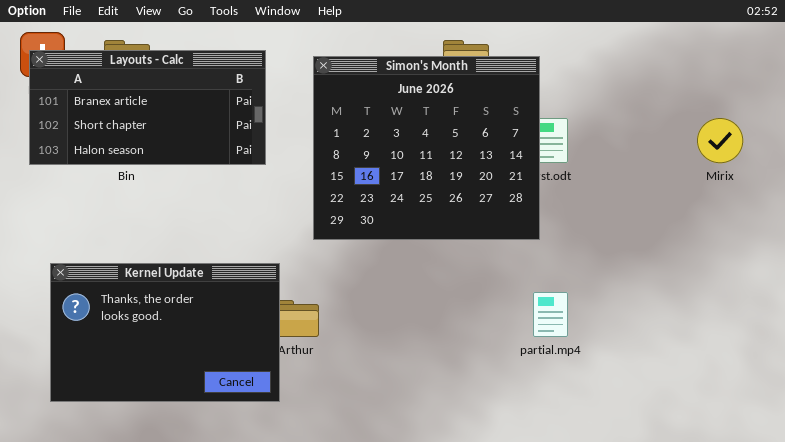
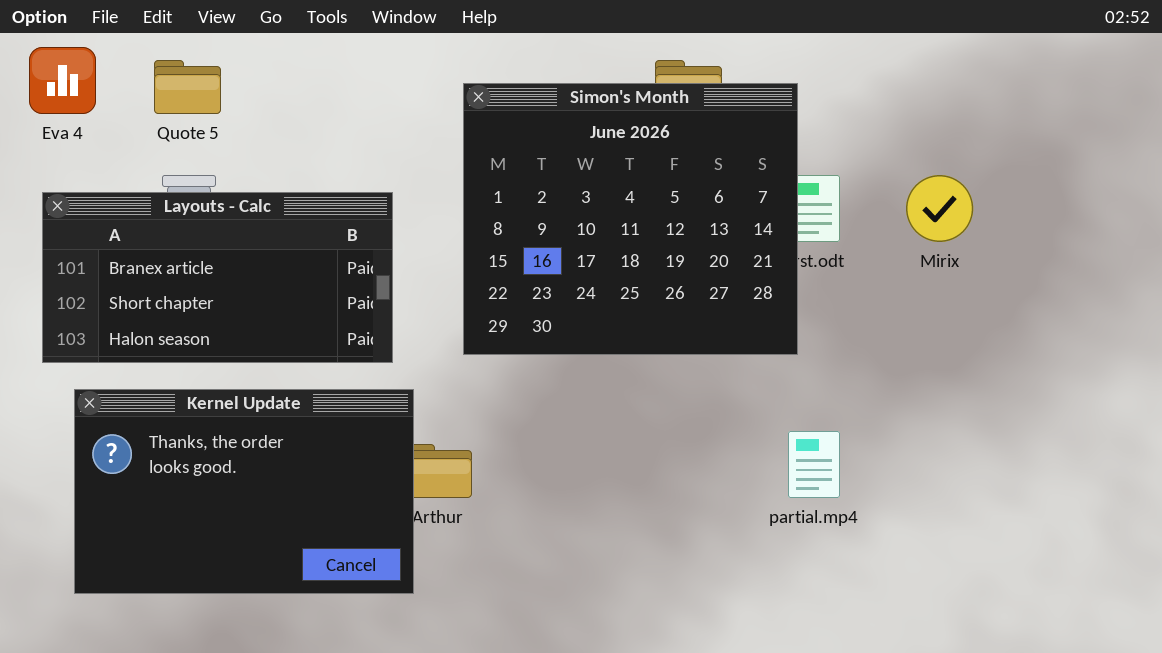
Layouts - Calc: [29,50,266,165] -> [42,192,393,363], moved
Mirix: [697,118,743,163] -> [906,175,973,242], moved

